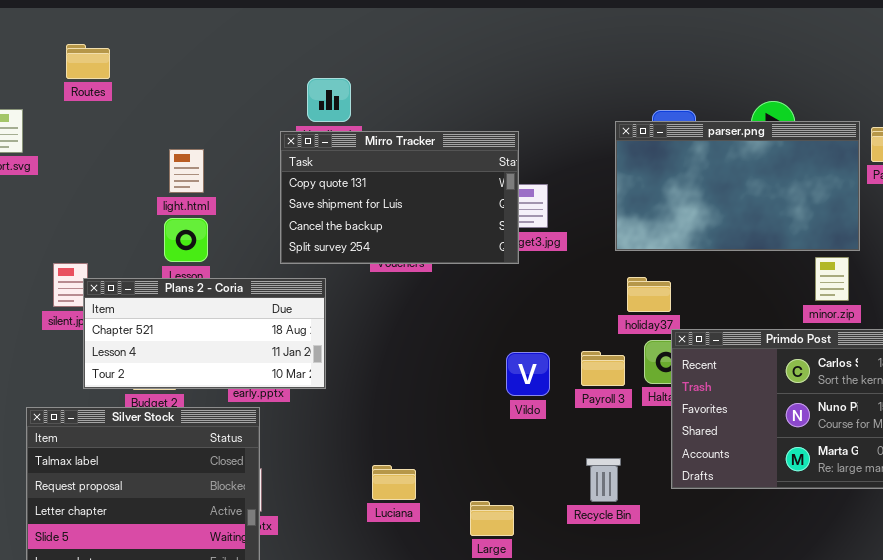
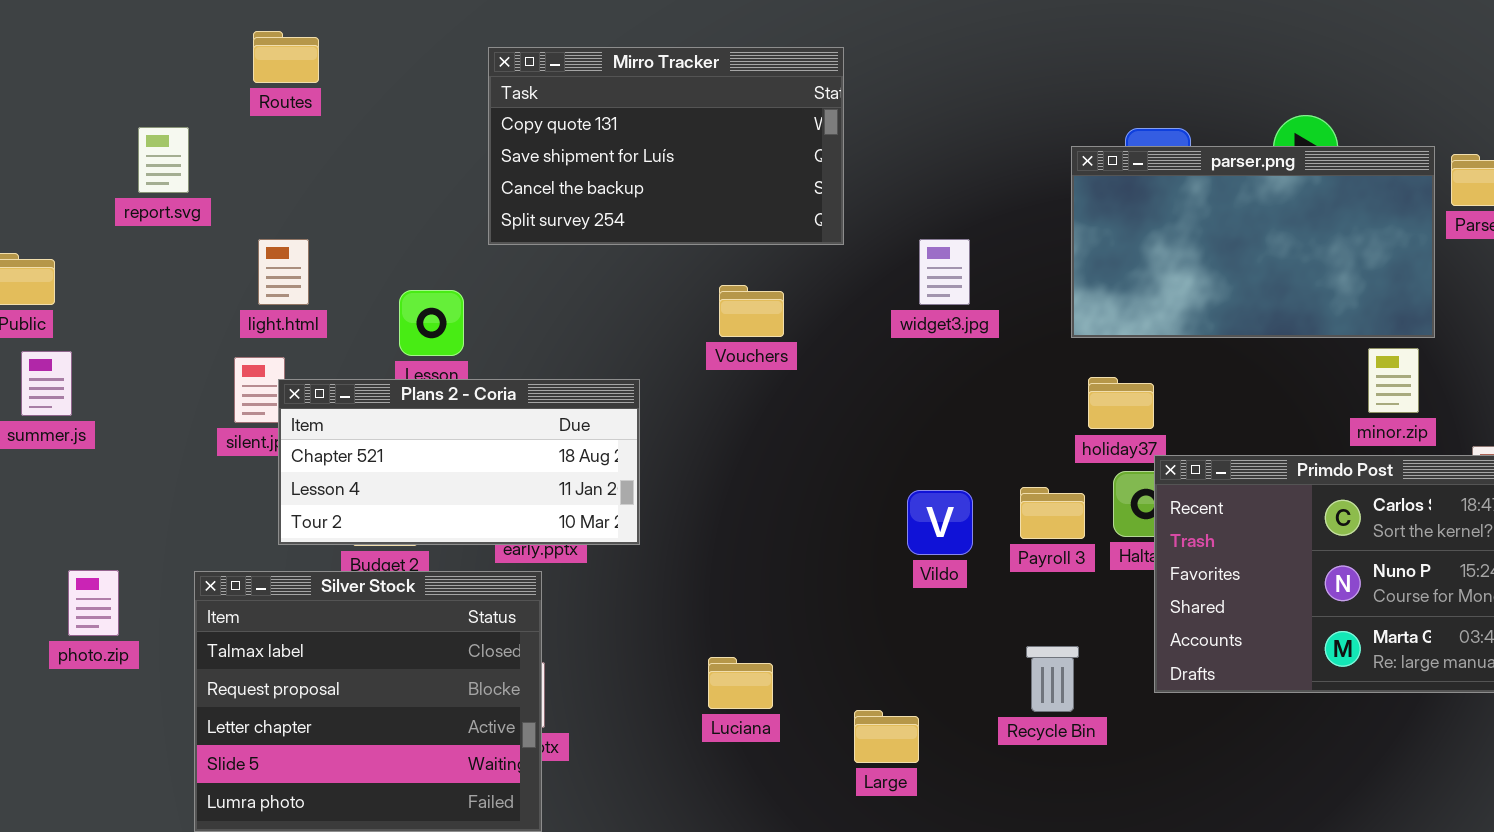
Mirro Tracker: [280,131,519,264] -> [488,47,844,245], moved
light.html: [169,149,204,193] -> [258,239,309,305], moved

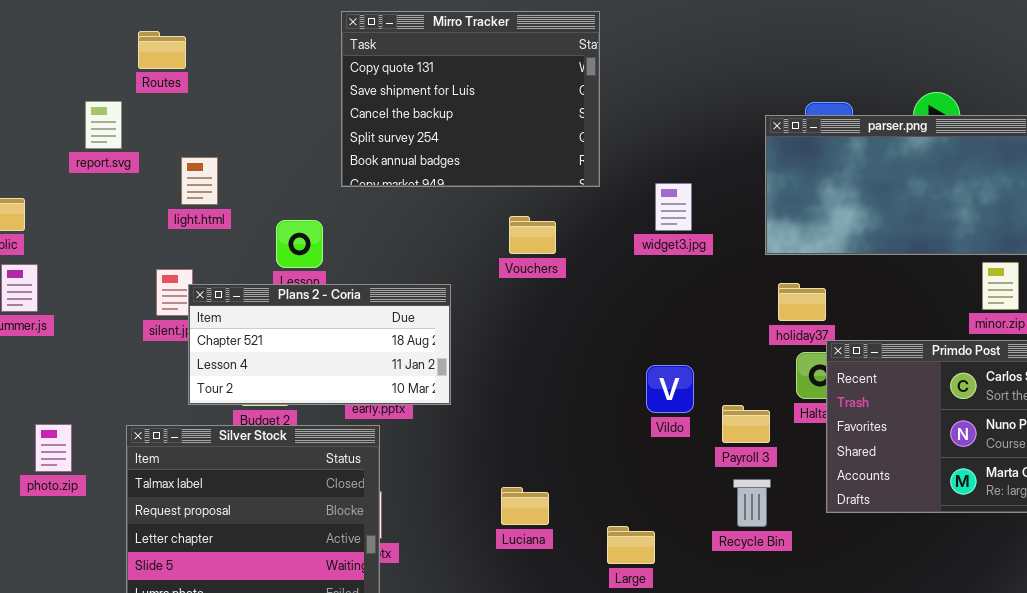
Routes: [253,31,319,83] -> [138,31,186,69], moved
Mirro Tracker: [488,47,844,245] -> [341,11,600,187], resized
light.html: [258,239,309,305] -> [181,157,218,205], moved
Payroll 3: [1020,487,1085,539] -> [722,405,770,443], moved

